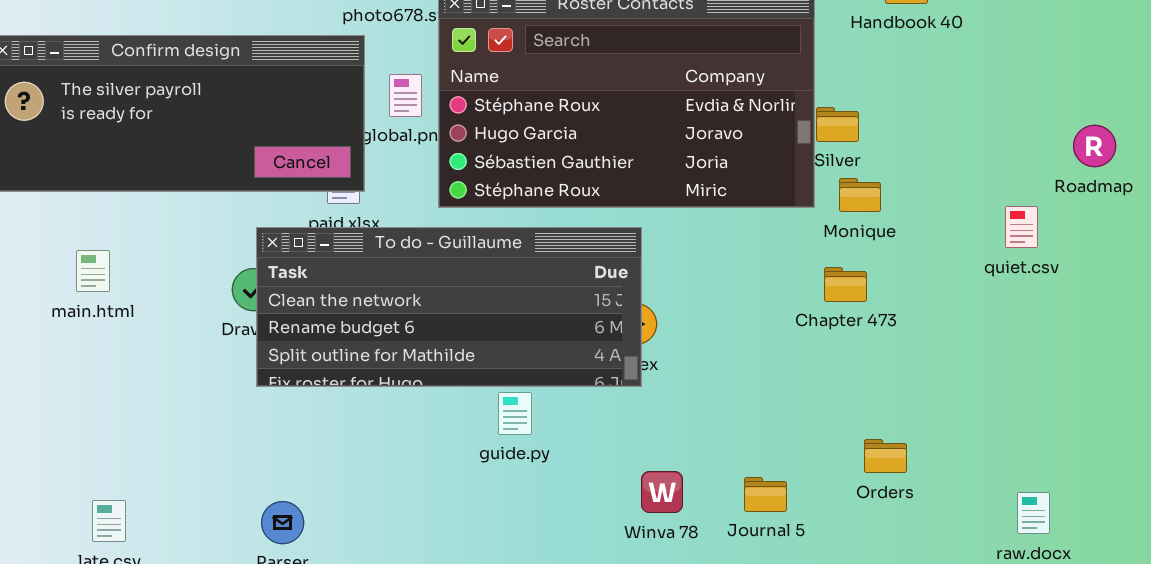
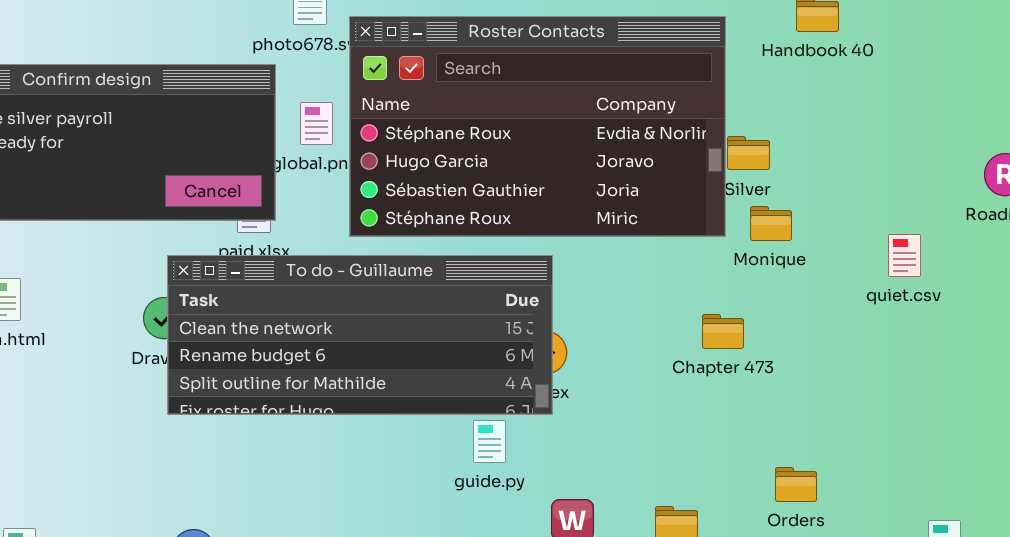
quiet.csv: [1005,206,1038,248] -> [888,234,921,277], moved
Chapter 473: [824,267,867,302] -> [702,314,744,349], moved
guide.py: [498,392,532,435] -> [473,420,506,463], moved

